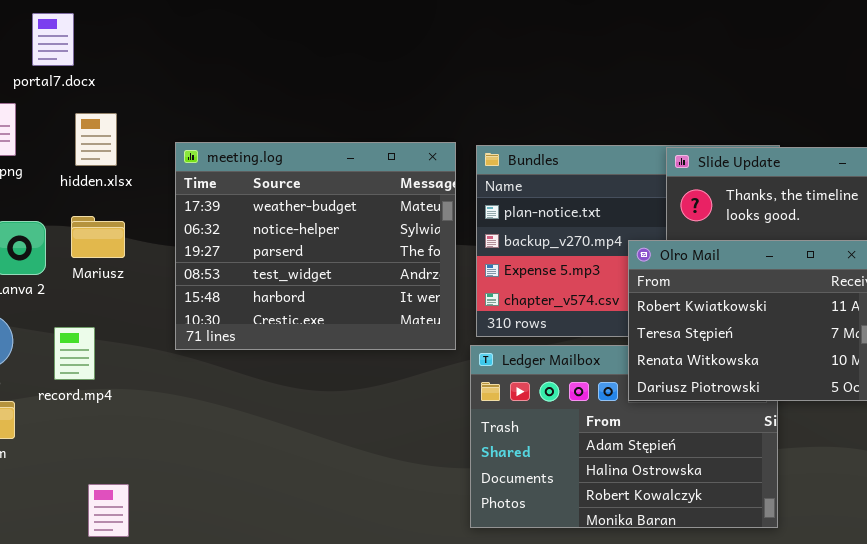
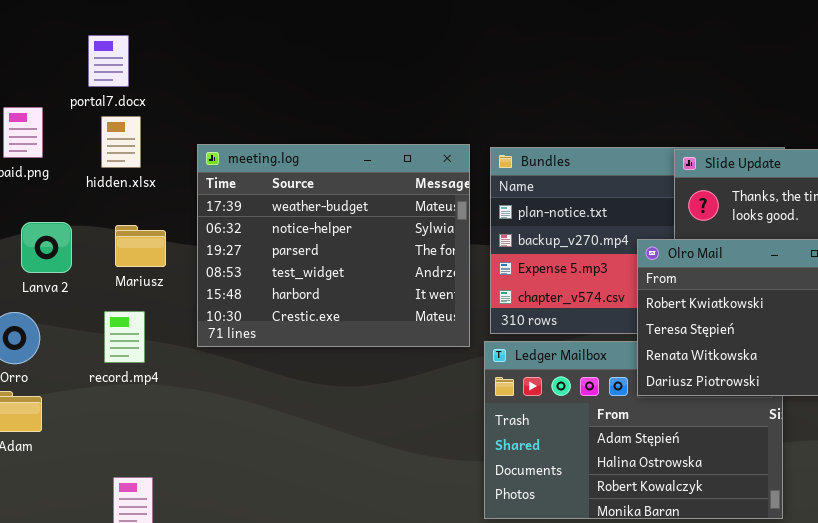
portal7.docx: [32,13,74,66] -> [88,35,129,87], moved
Mariusz: [71,216,125,258] -> [115,225,166,267], moved
record.mp4: [54,327,95,380] -> [104,311,145,363], moved

